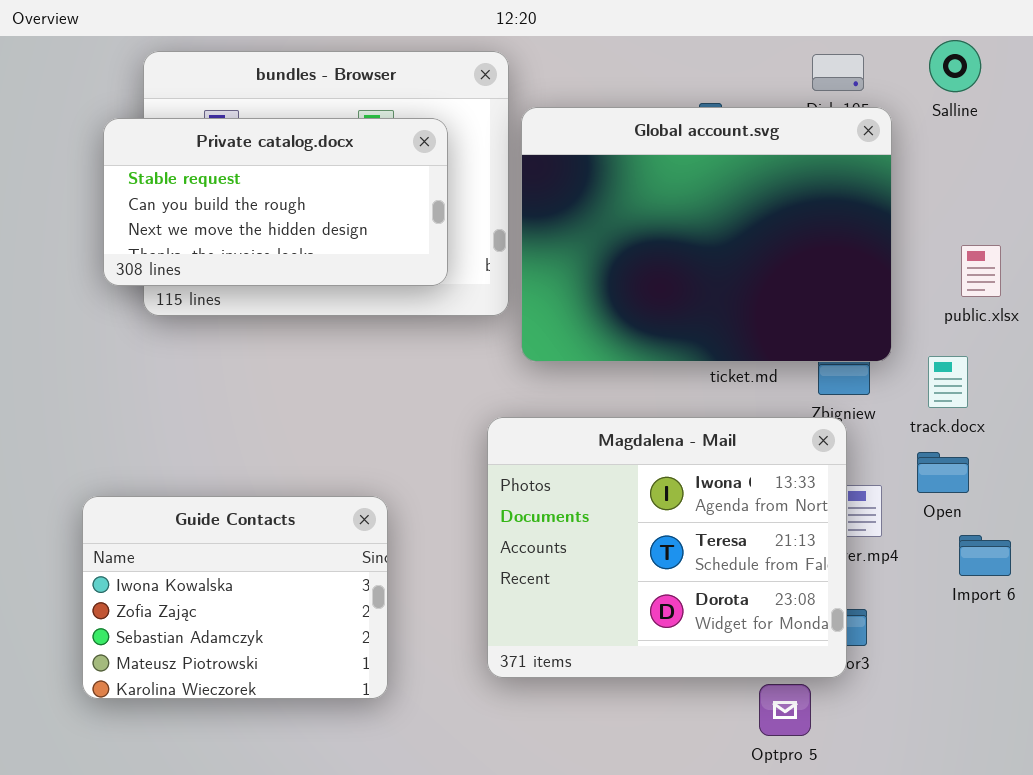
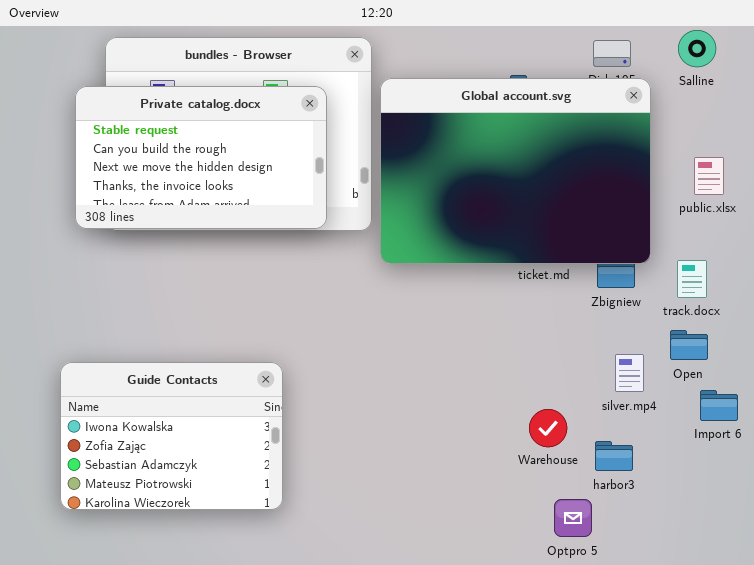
Private catalog.docx: [103,118,448,286] -> [75,86,327,229], resized
public.xlsx: [961,245,1001,297] -> [694,157,724,195], moved
Magdalena - Mail: [487,417,847,678] -> none, closed

